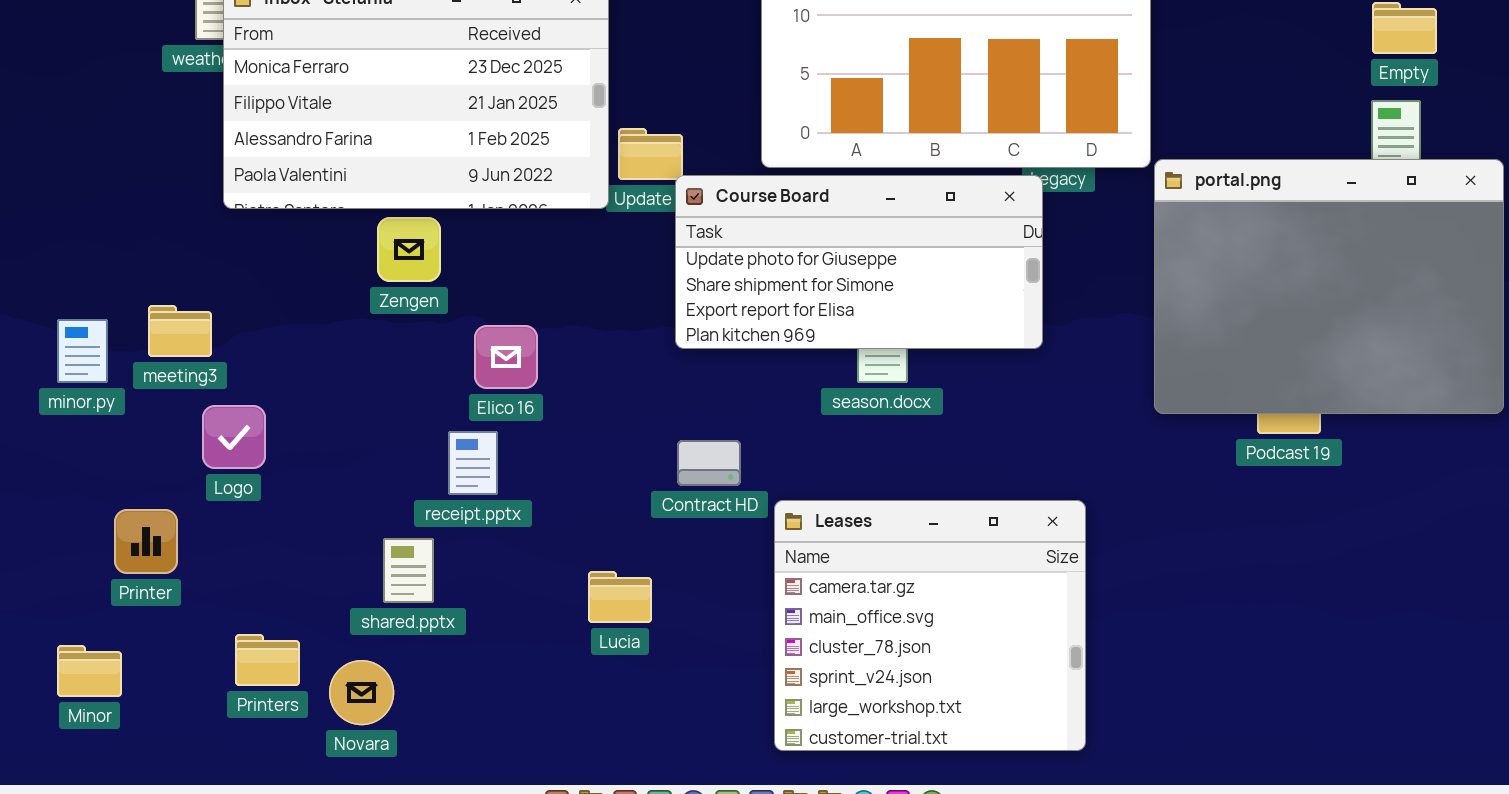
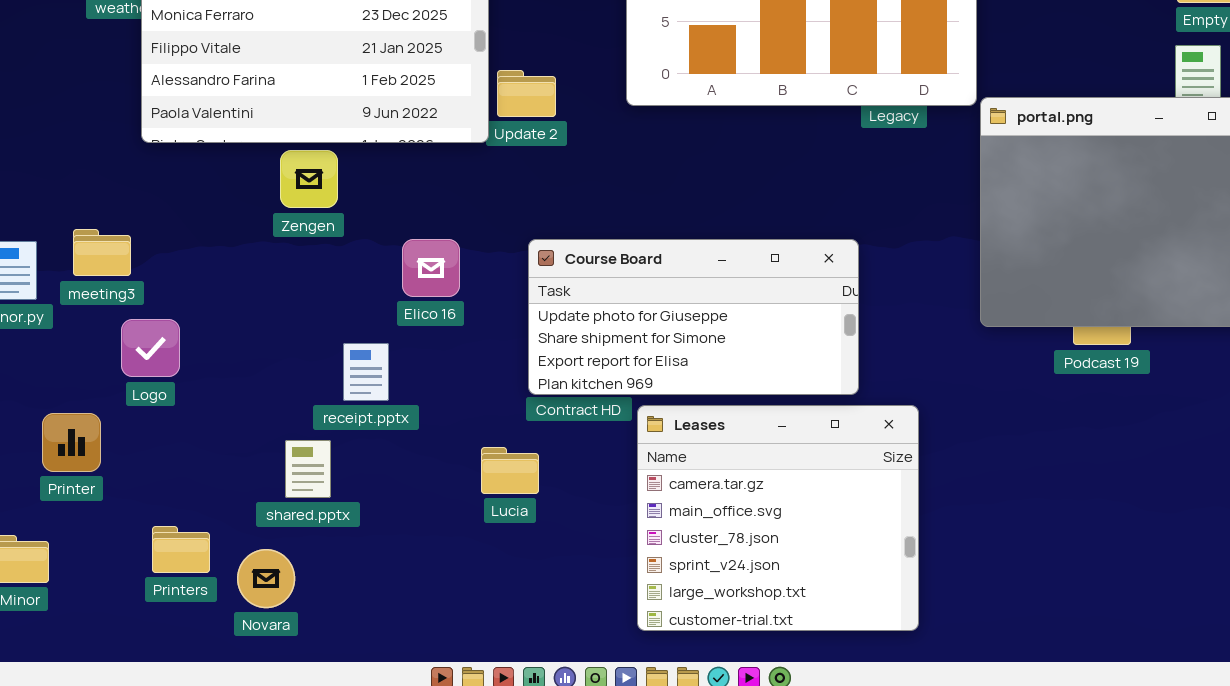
Course Board: [675,175,1043,349] -> [528,239,859,395], moved
Elico 16: [474,325,538,389] -> [402,239,460,297], moved
Lucia: [588,571,652,623] -> [481,447,539,494], moved

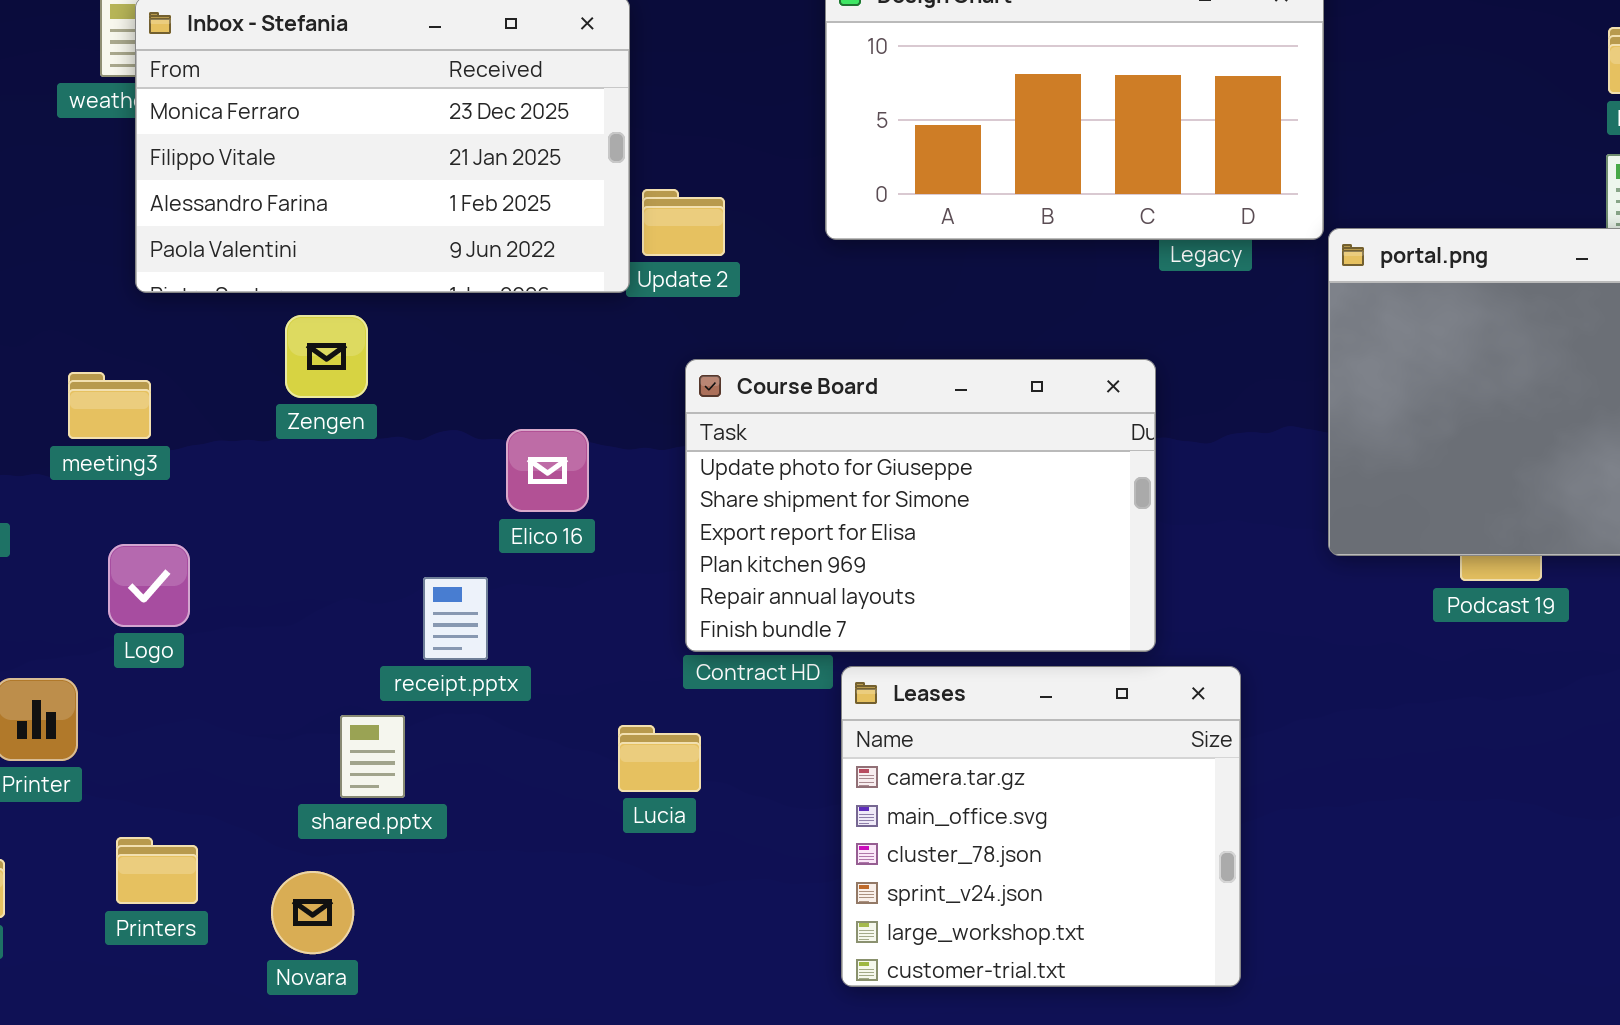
Zengen: [280,150,338,208] -> [285,315,368,398], moved
meeting3: [73,229,131,276] -> [68,372,151,439], moved
Course Board: [528,239,859,395] -> [685,359,1156,652], resized
Printers: [152,526,210,573] -> [116,837,198,904], moved

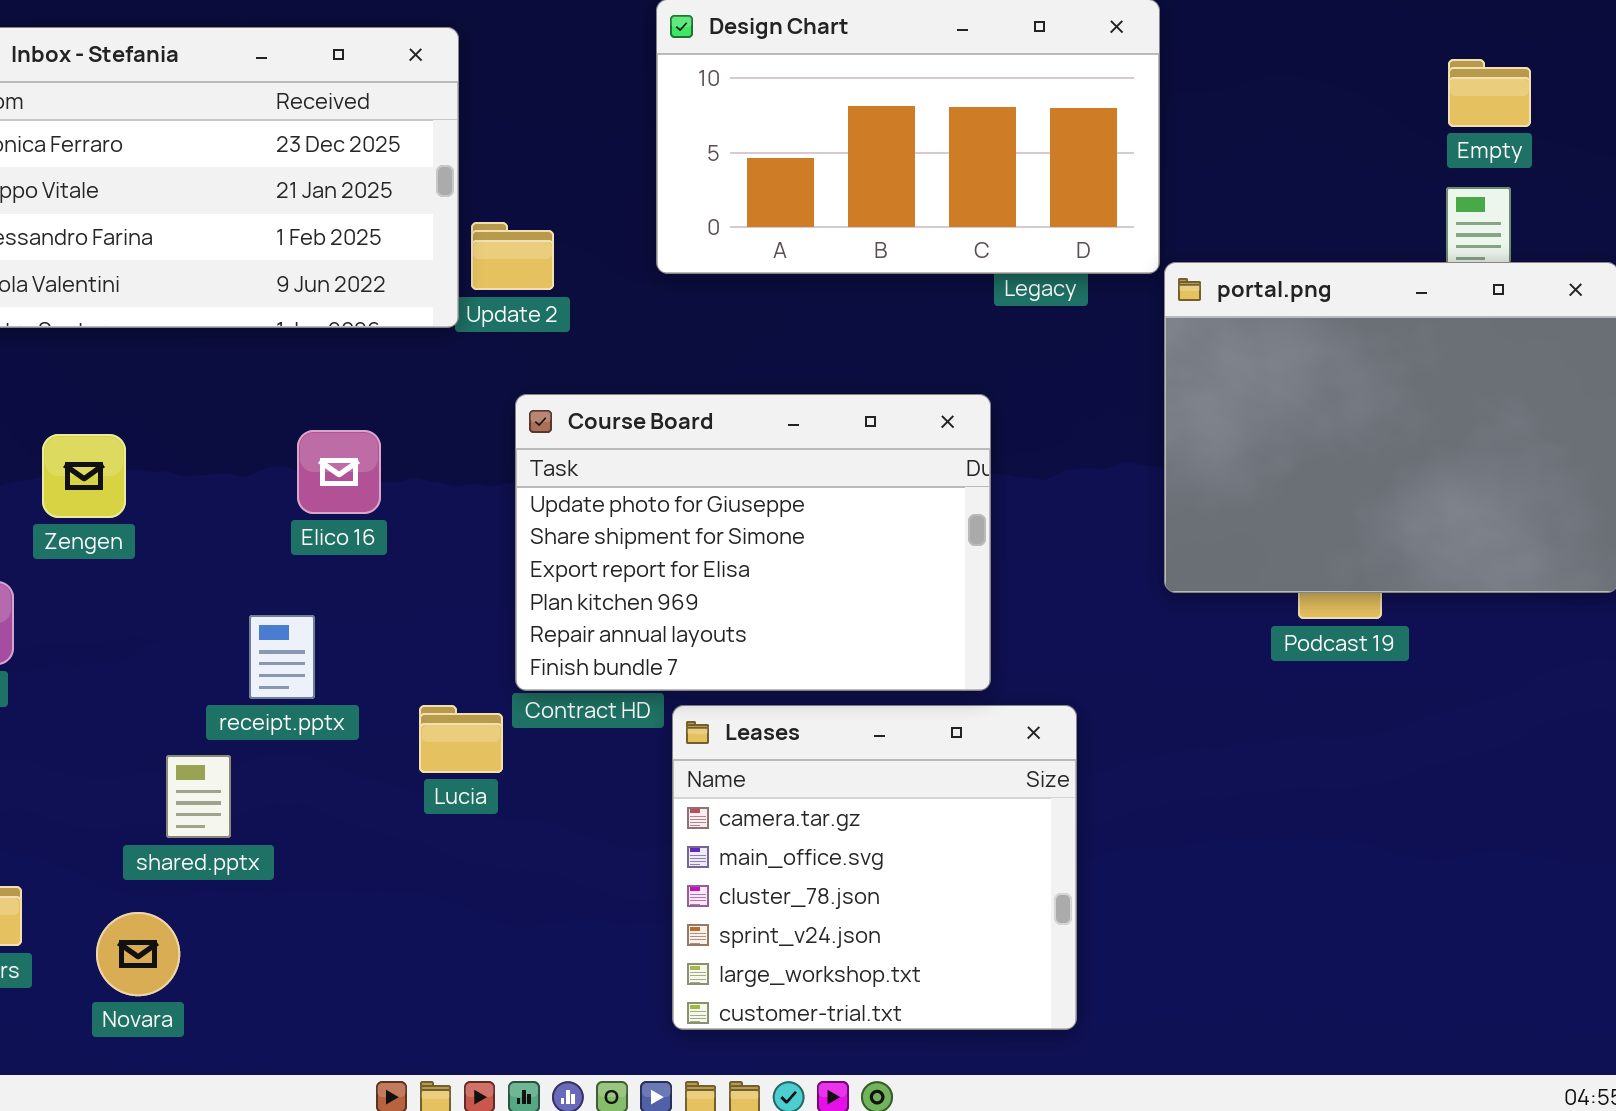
Zengen: [285,315,368,398] -> [42,434,126,518], moved
Elico 16: [506,429,589,512] -> [297,430,381,514], moved
Lucia: [618,725,701,792] -> [419,705,503,773], moved

